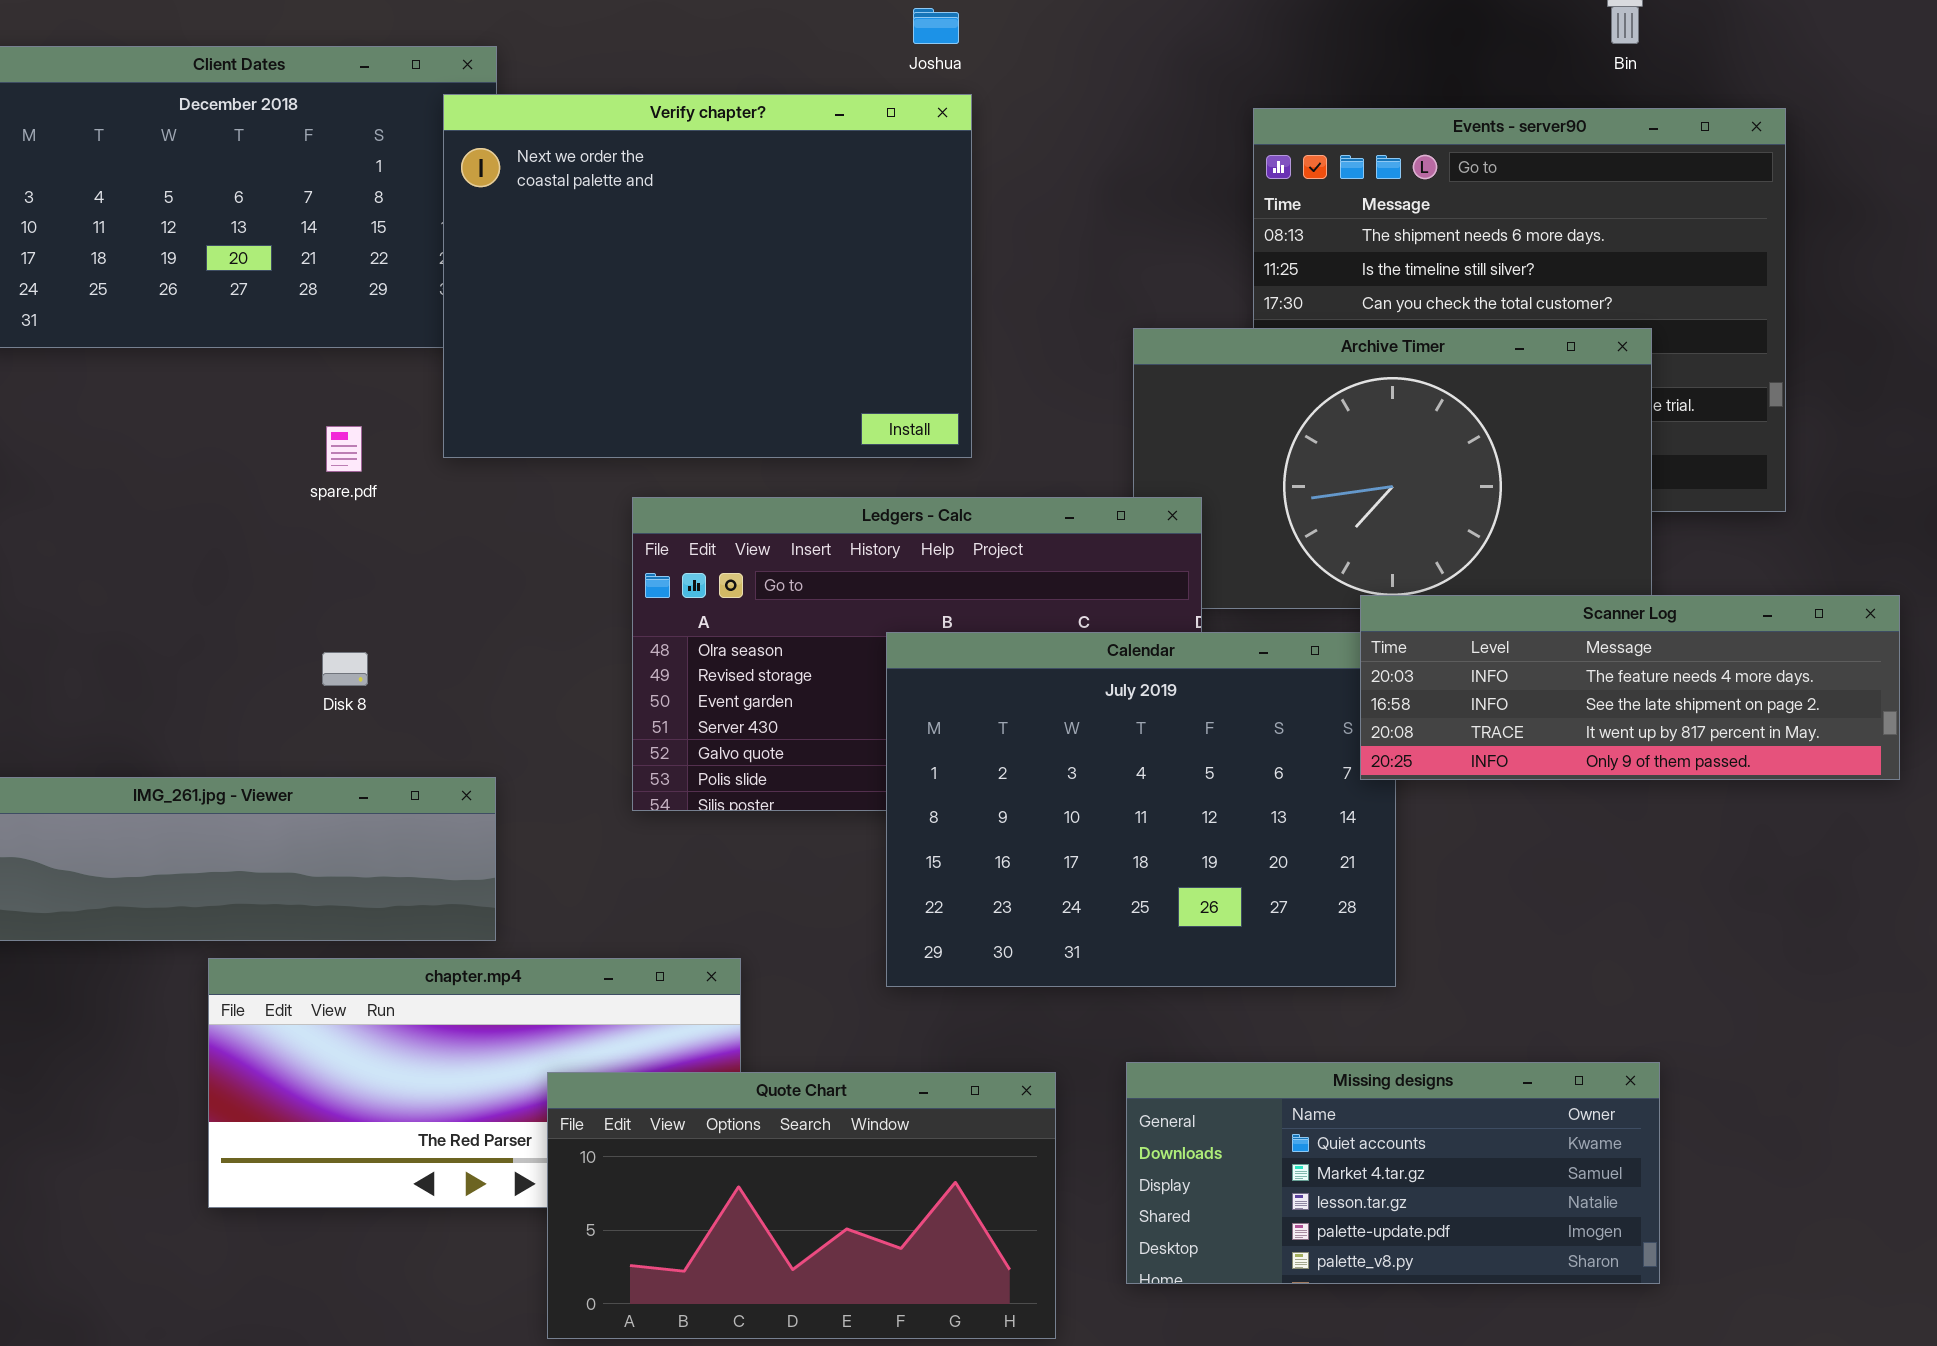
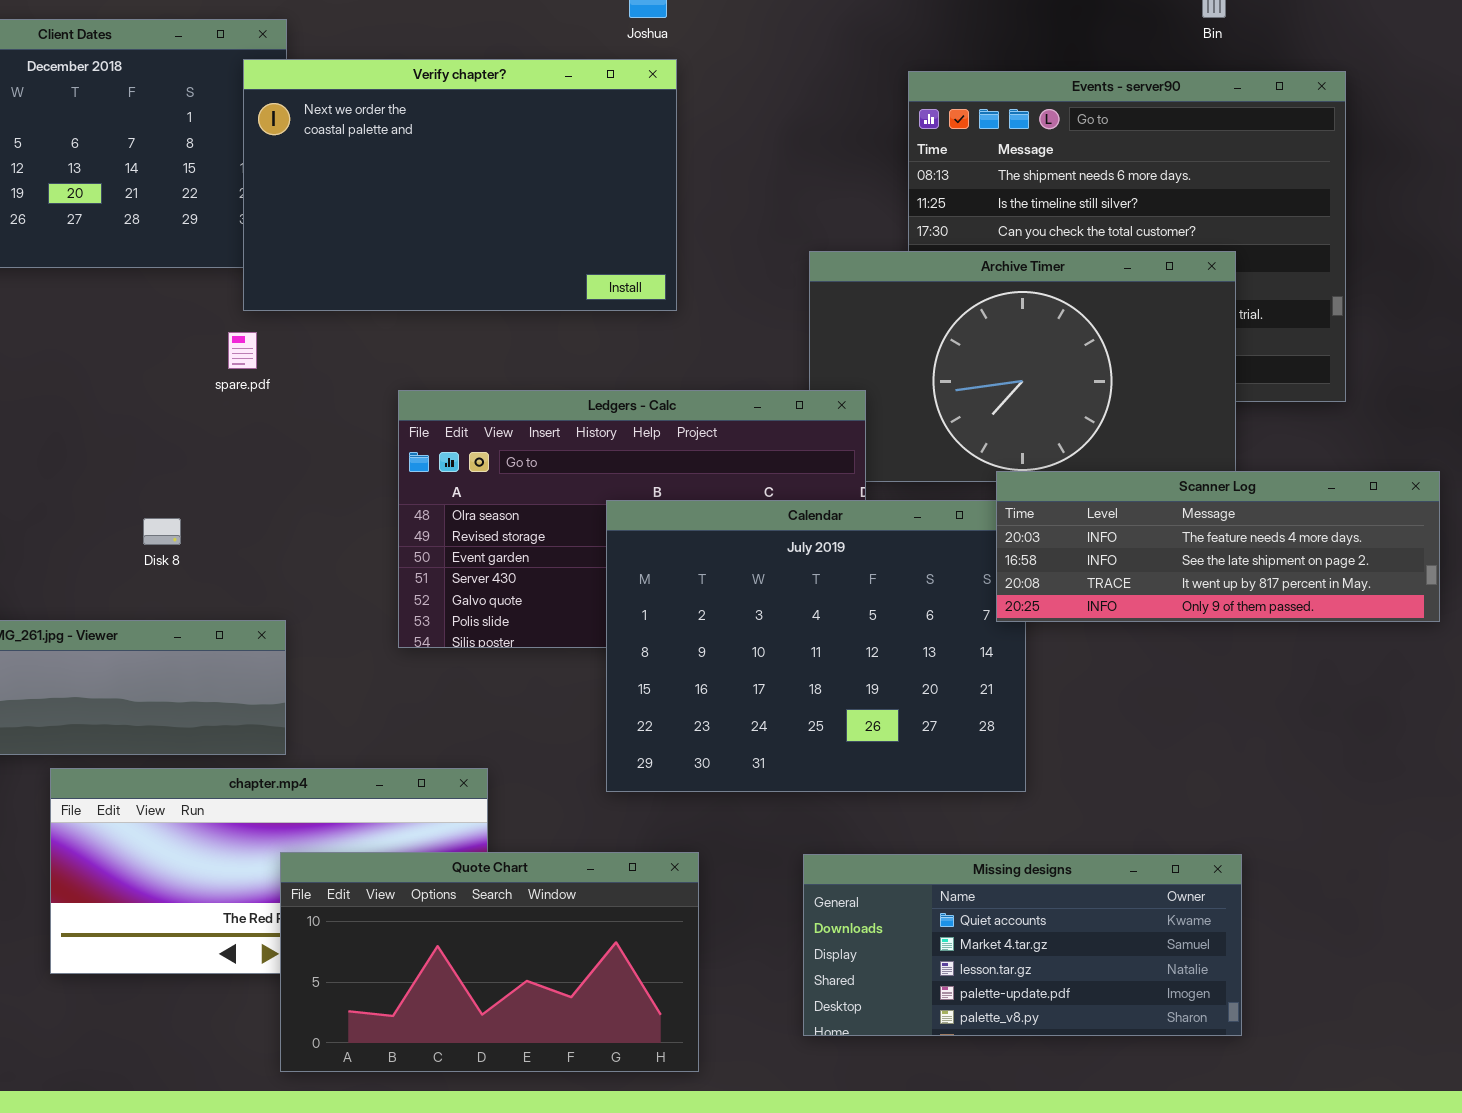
Verify chapter?: [443,94,972,458] -> [243,59,677,311], resized
spare.pdf: [326,426,362,472] -> [228,332,257,369], moved
Quote Chart: [547,1072,1056,1339] -> [280,852,699,1072], moved

